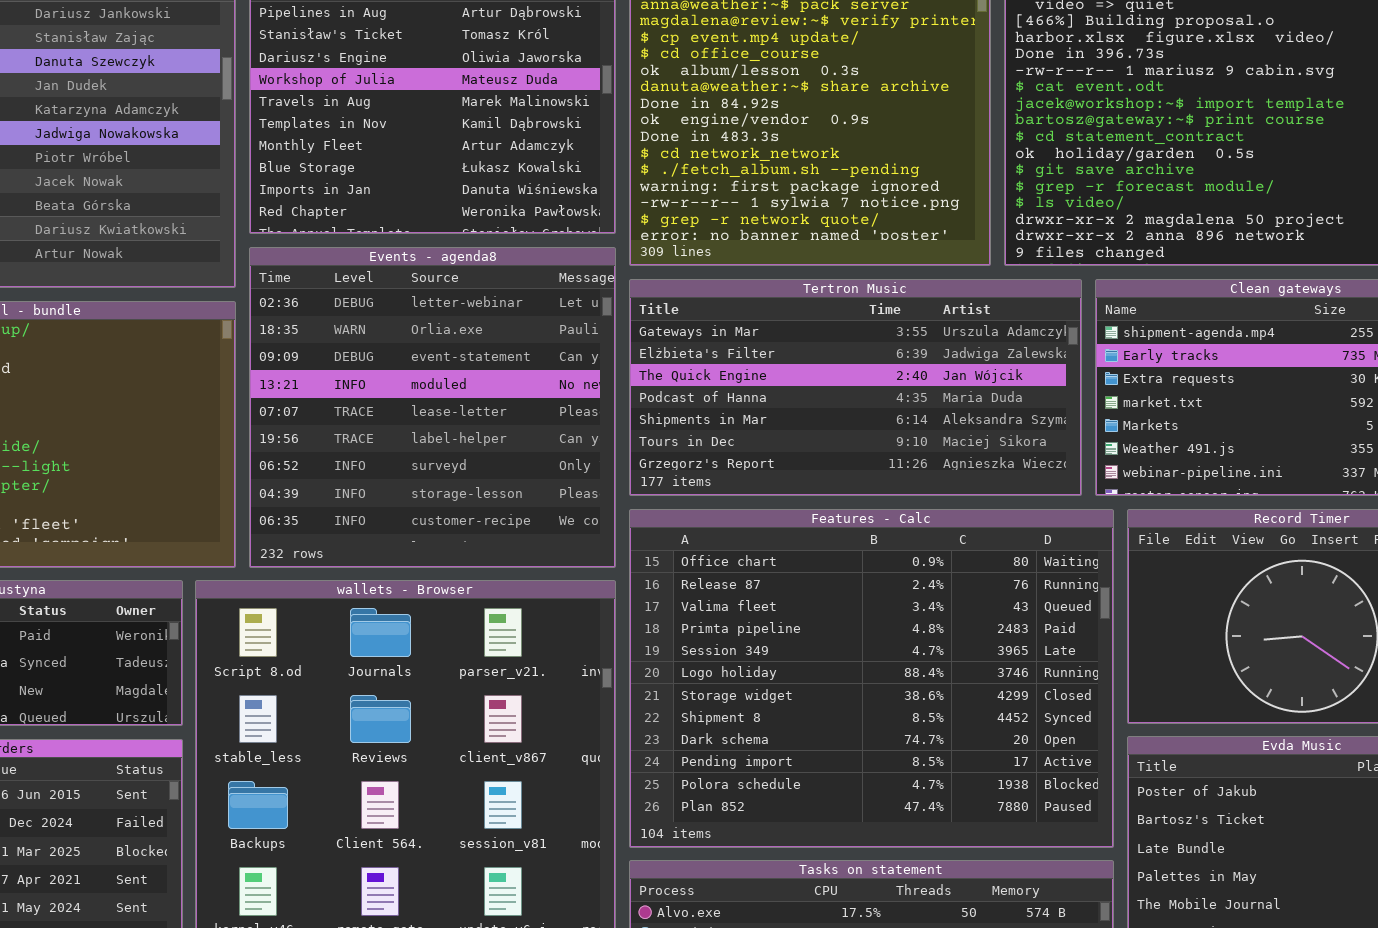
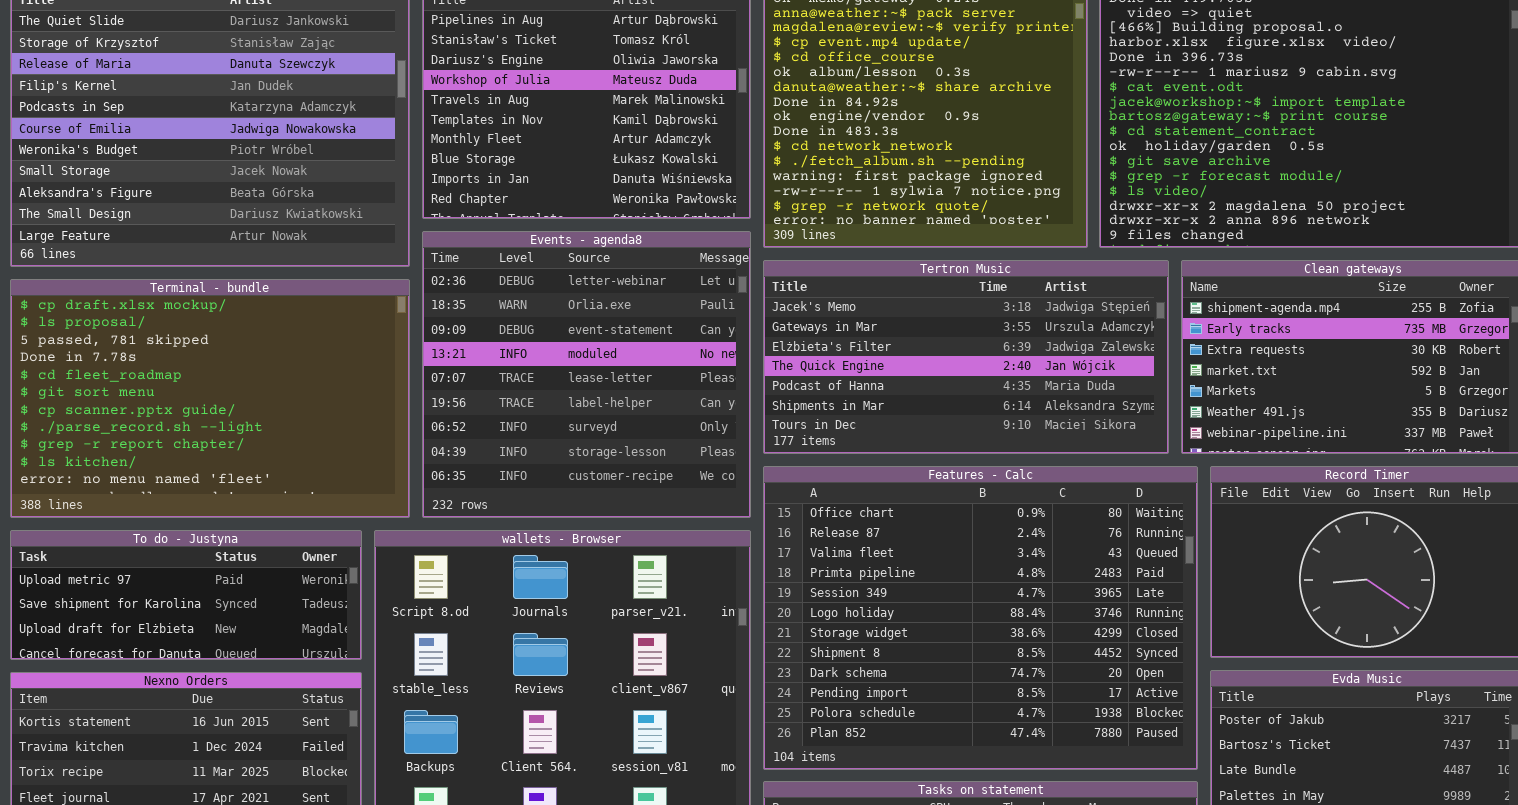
Tertron Music: [629,279,1082,496] -> [763,260,1169,454], scrolled up 1 row

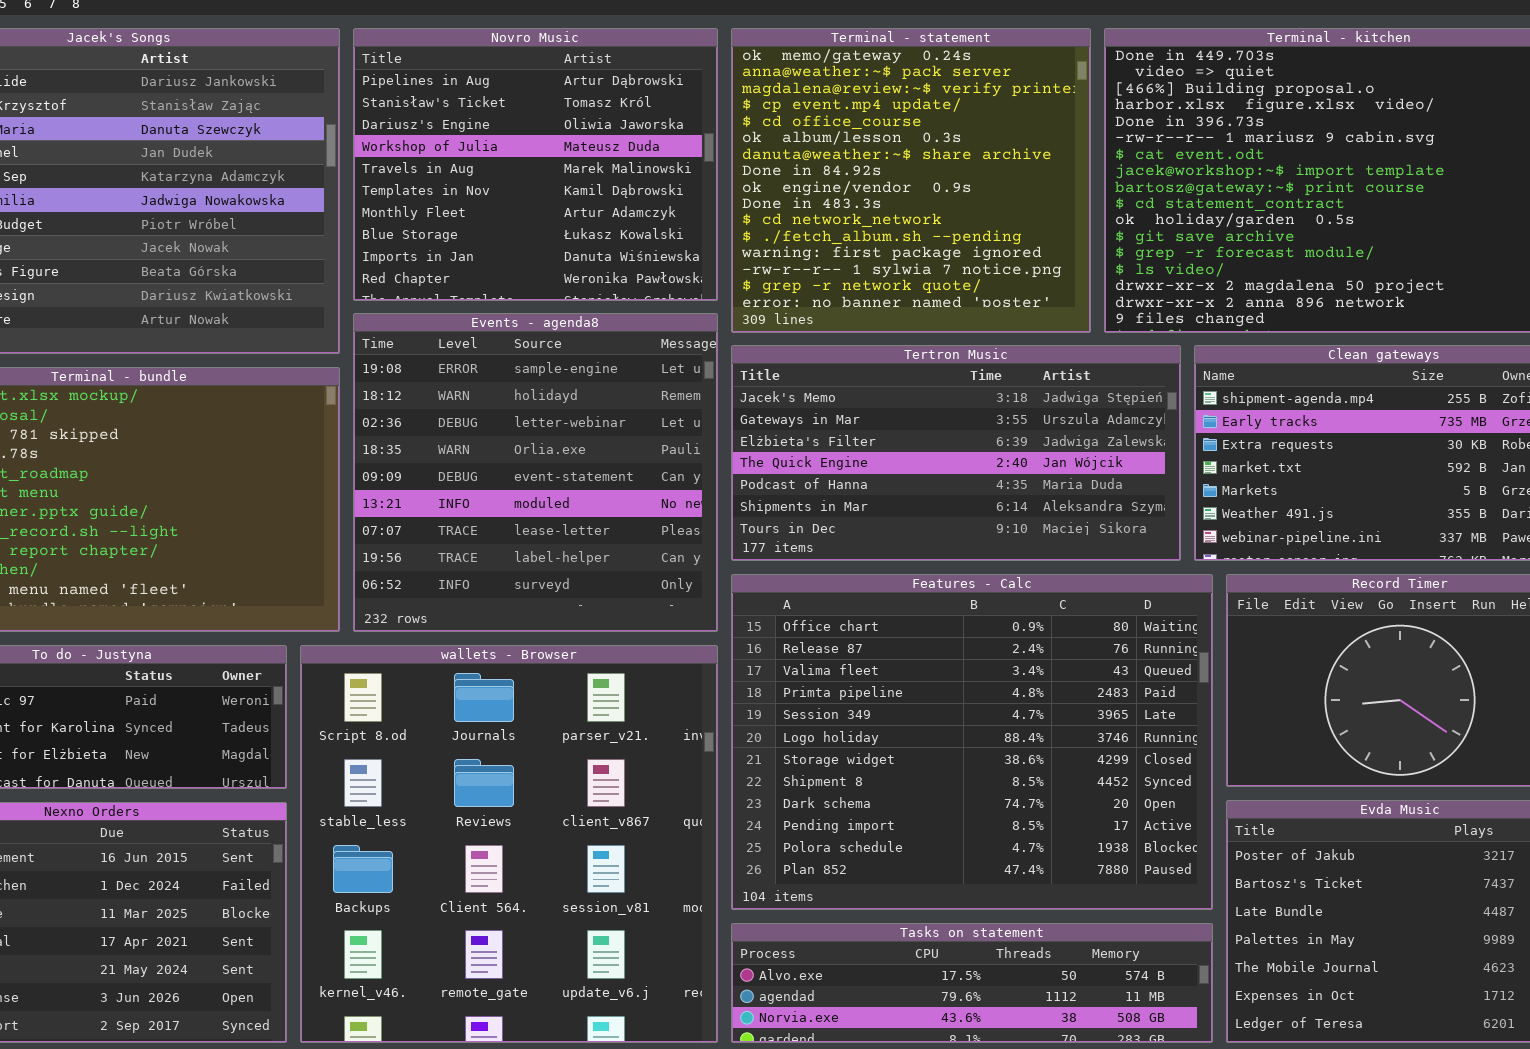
Events - agenda8: [422,231,751,518] -> [353,313,718,632], scrolled up 2 rows

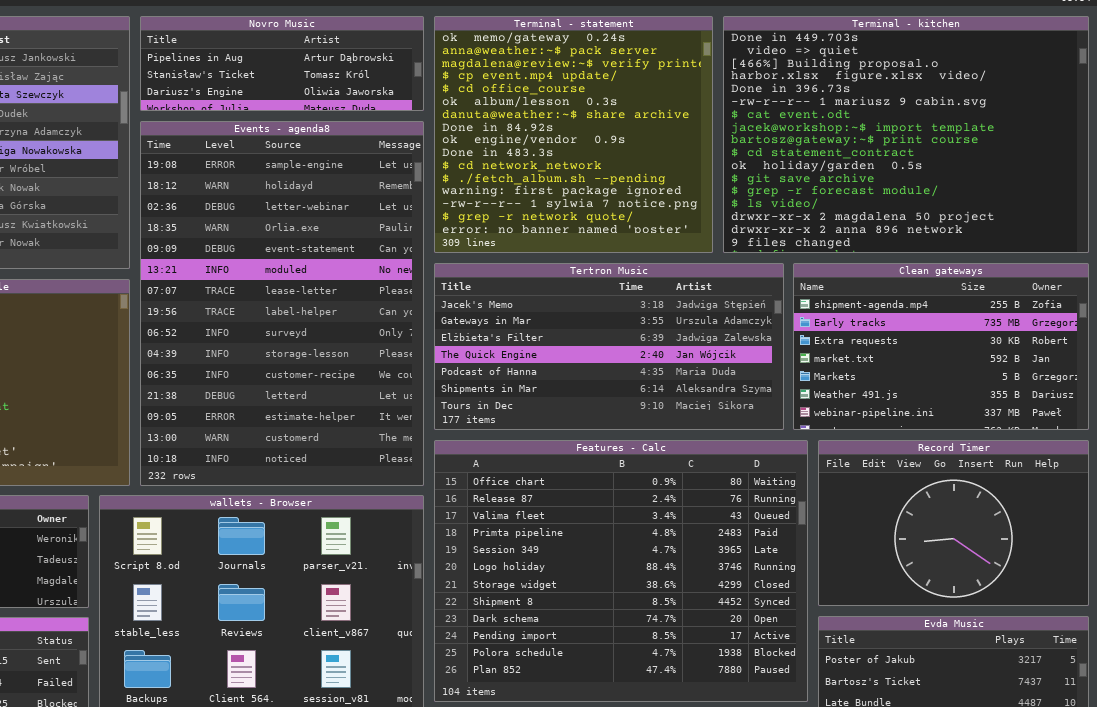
Novro Music: [353,28,718,301] -> [140,16,424,111], resized
Events - agenda8: [353,313,718,632] -> [140,121,424,486], resized

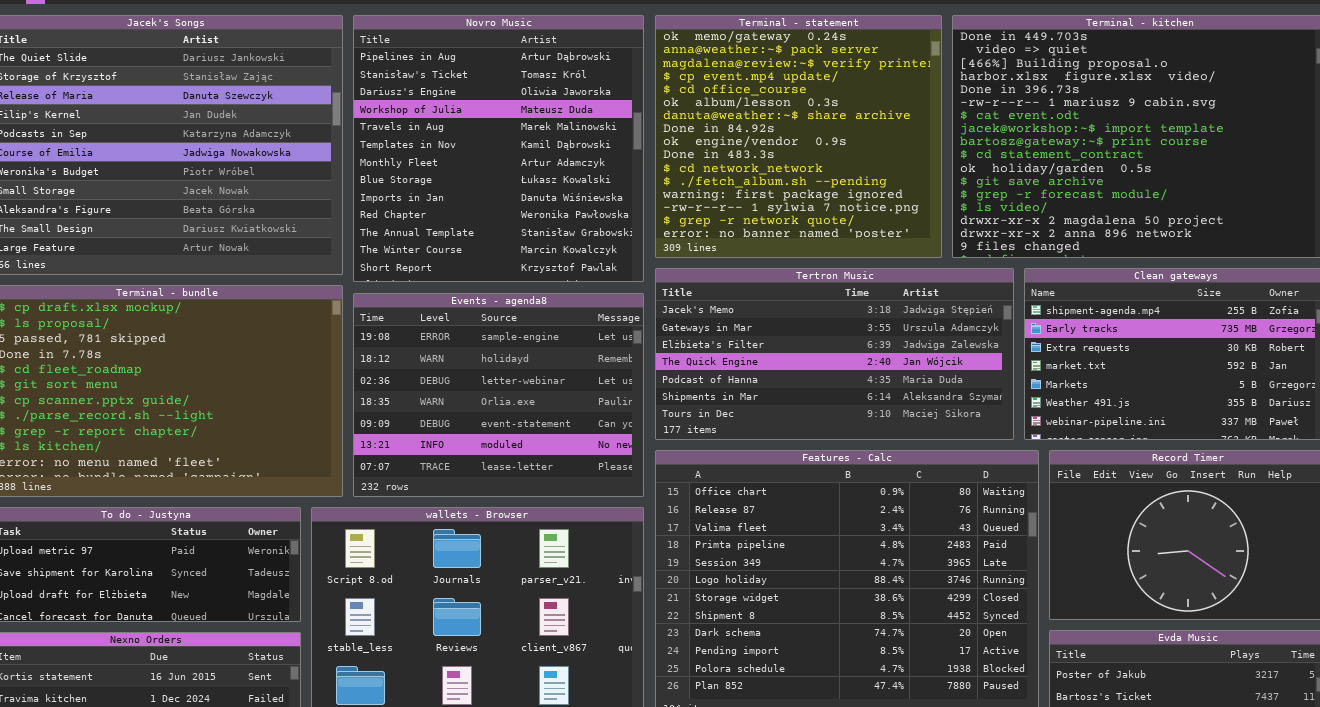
Novro Music: [140,16,424,111] -> [353,15,644,282], resized
Events - agenda8: [140,121,424,486] -> [353,293,644,497], resized

